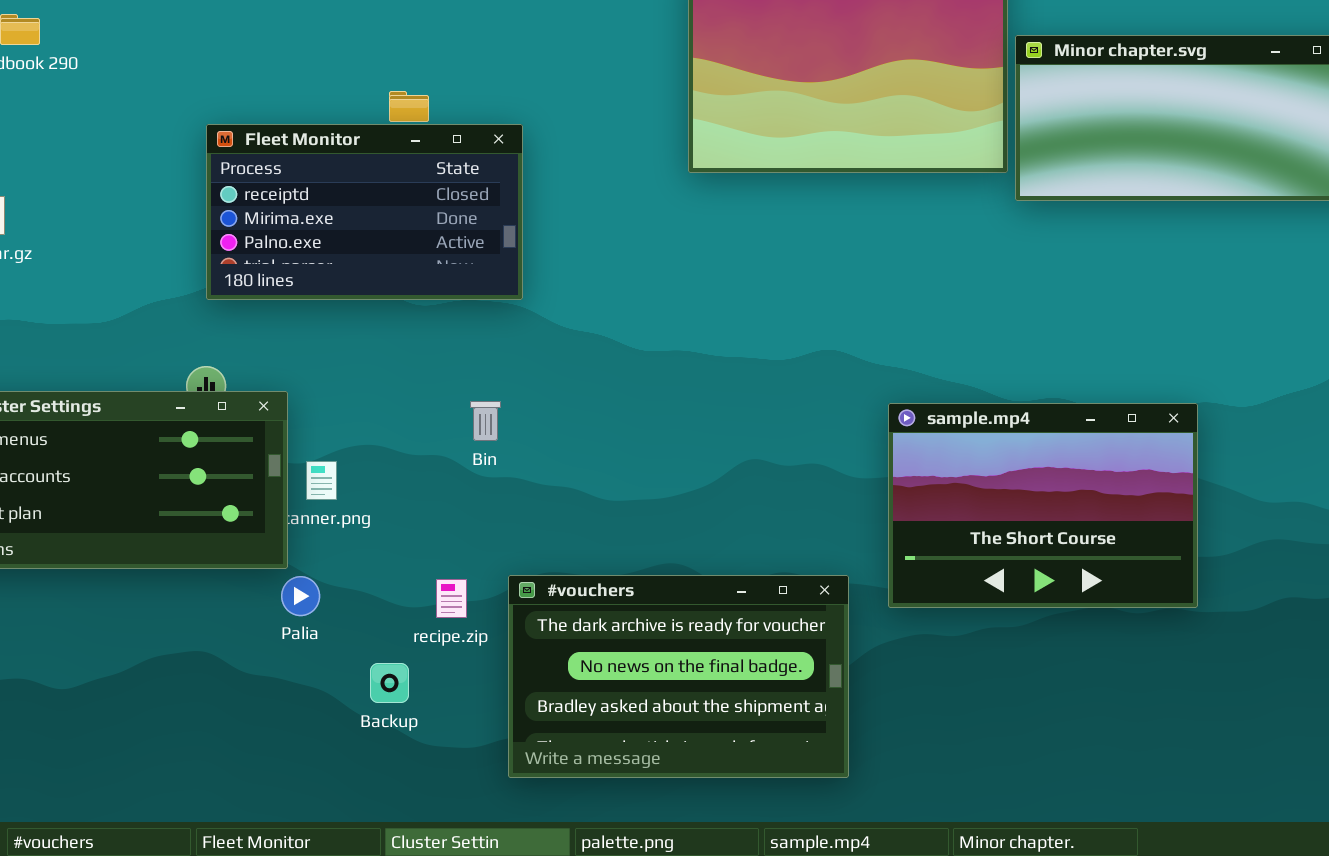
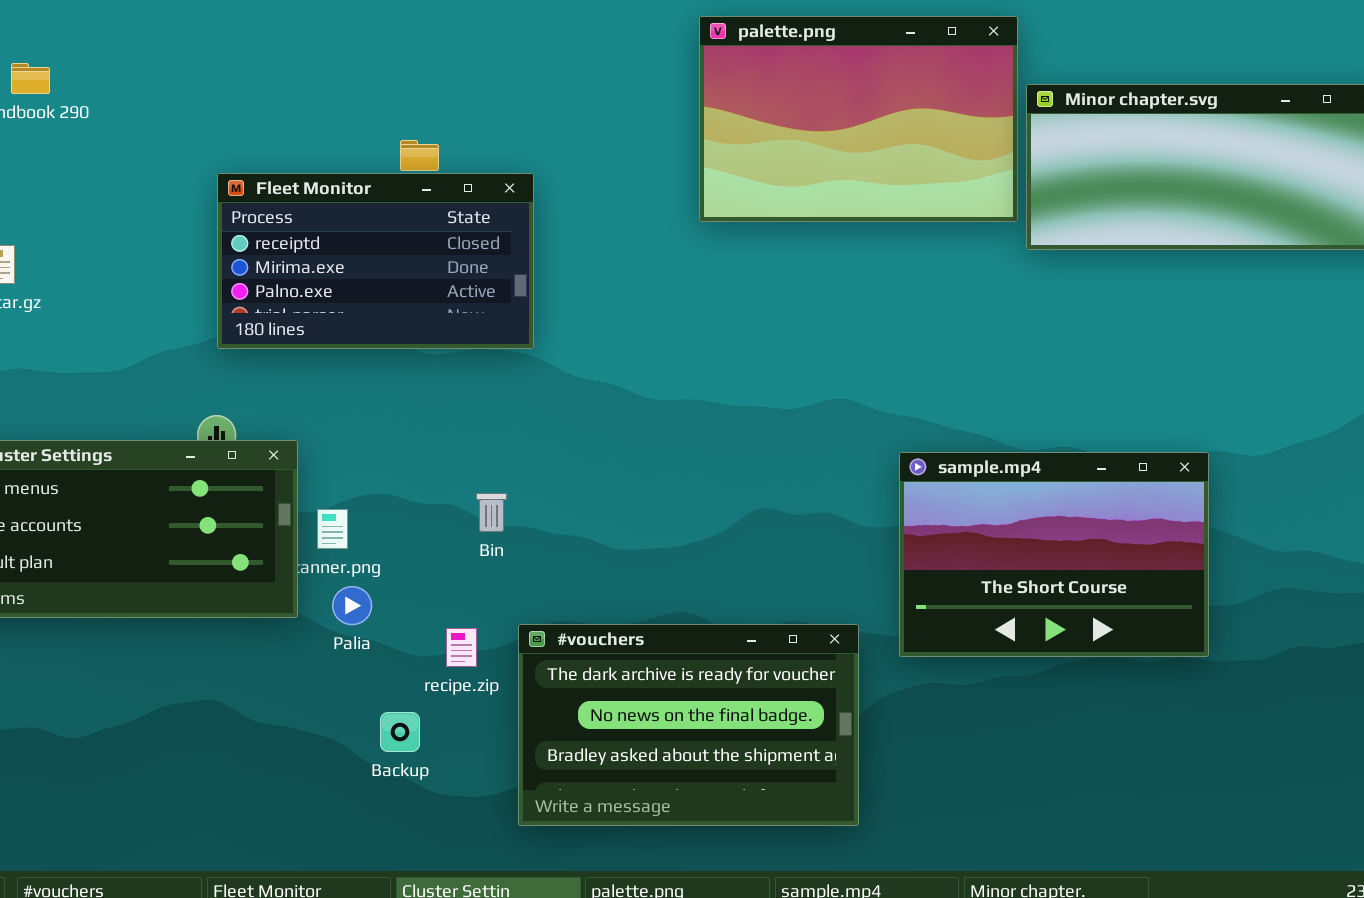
Bin: [470,401,501,441] -> [476,493,507,532], moved
Palia: [281,576,320,616] -> [332,586,372,625], moved

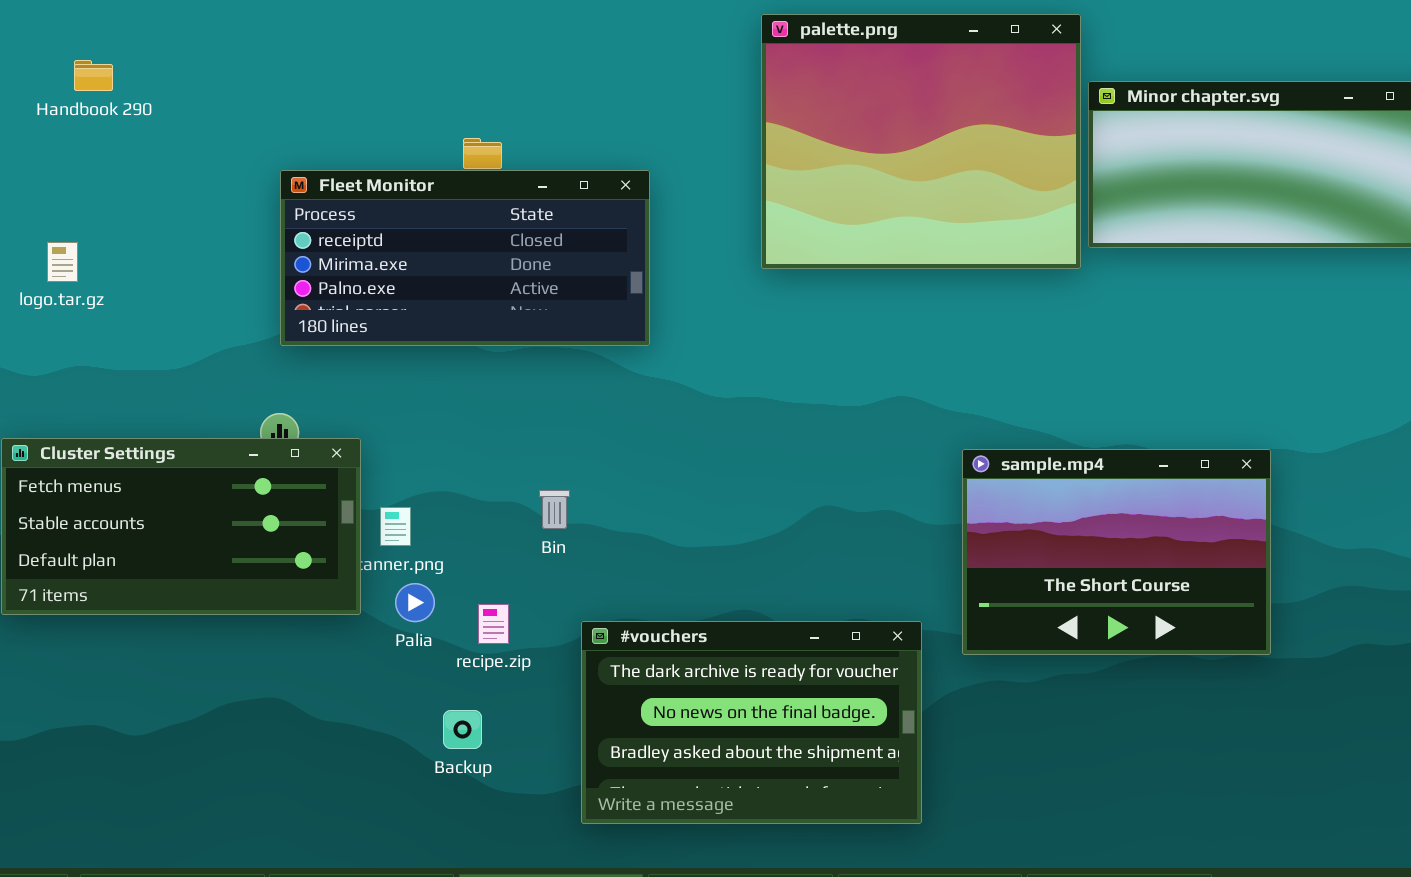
palette.png: [699,16,1018,222] -> [761,14,1081,269], resized
Fleet Monitor: [217,173,534,349] -> [280,170,650,346], resized
recipe.zip: [446,628,477,667] -> [478,604,509,644], moved

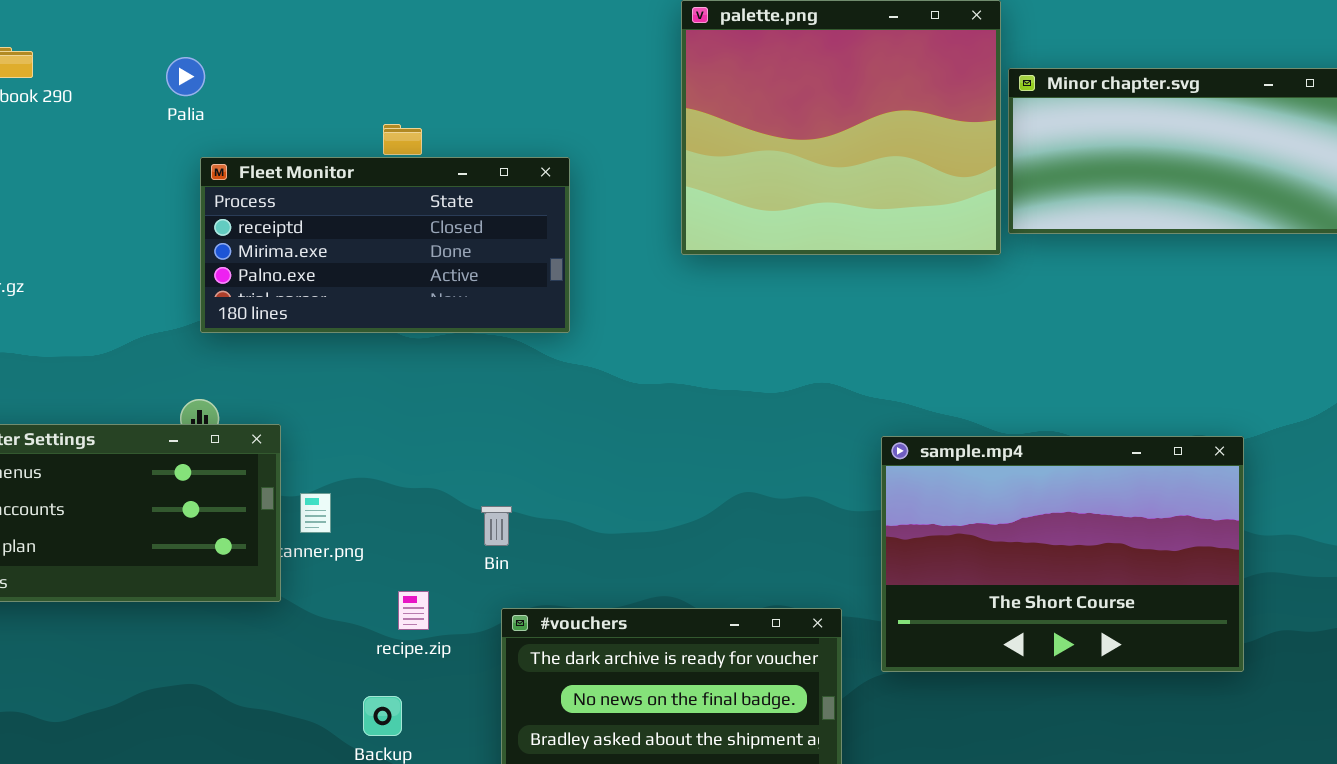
sample.mp4: [962,449,1271,655] -> [881,436,1244,672], resized
Bin: [539,490,570,529] -> [481,506,512,546], moved
Palia: [395,583,435,622] -> [166,57,205,96], moved

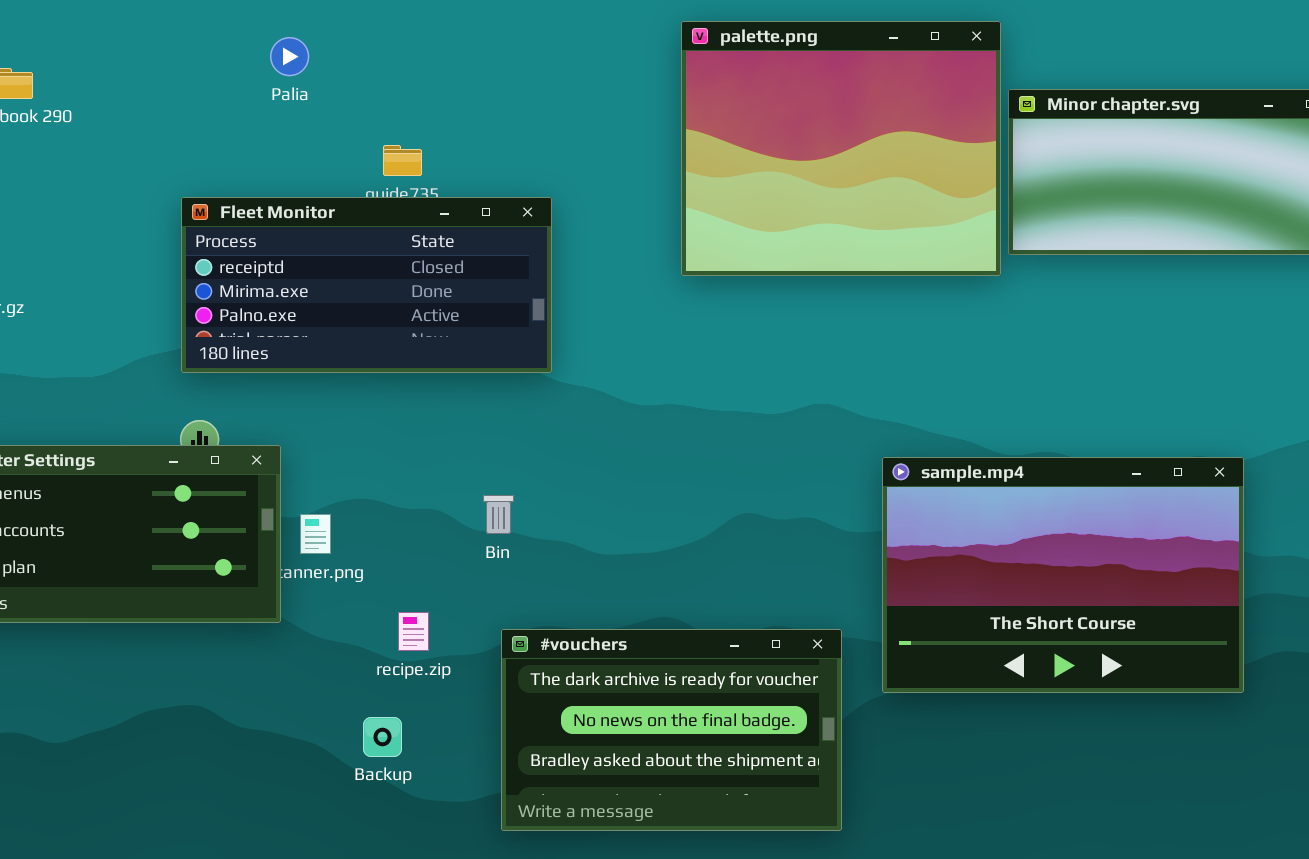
Palia: [166,57,205,96] -> [270,37,309,76], moved
Fleet Monitor: [200,157,570,333] -> [181,197,552,373], moved
Bin: [481,506,512,546] -> [483,495,514,534], moved

